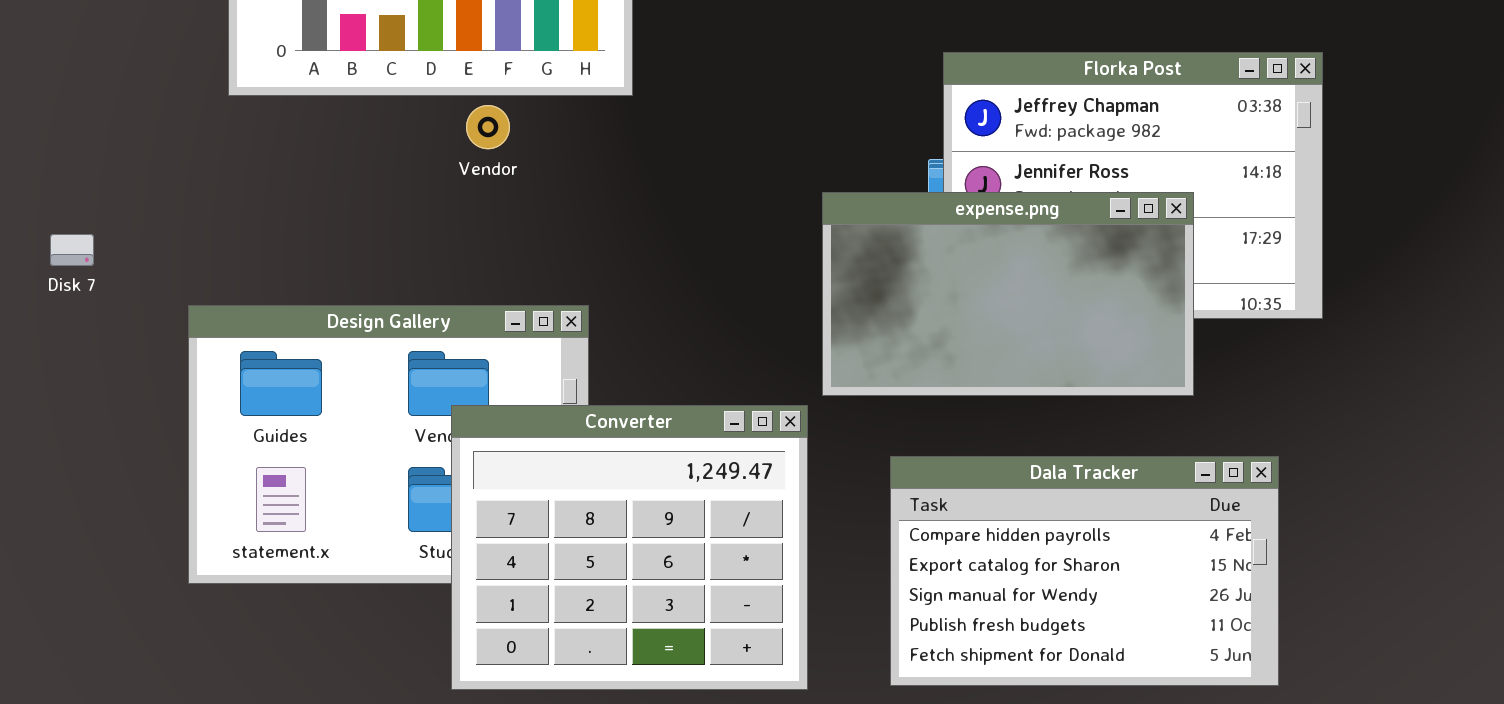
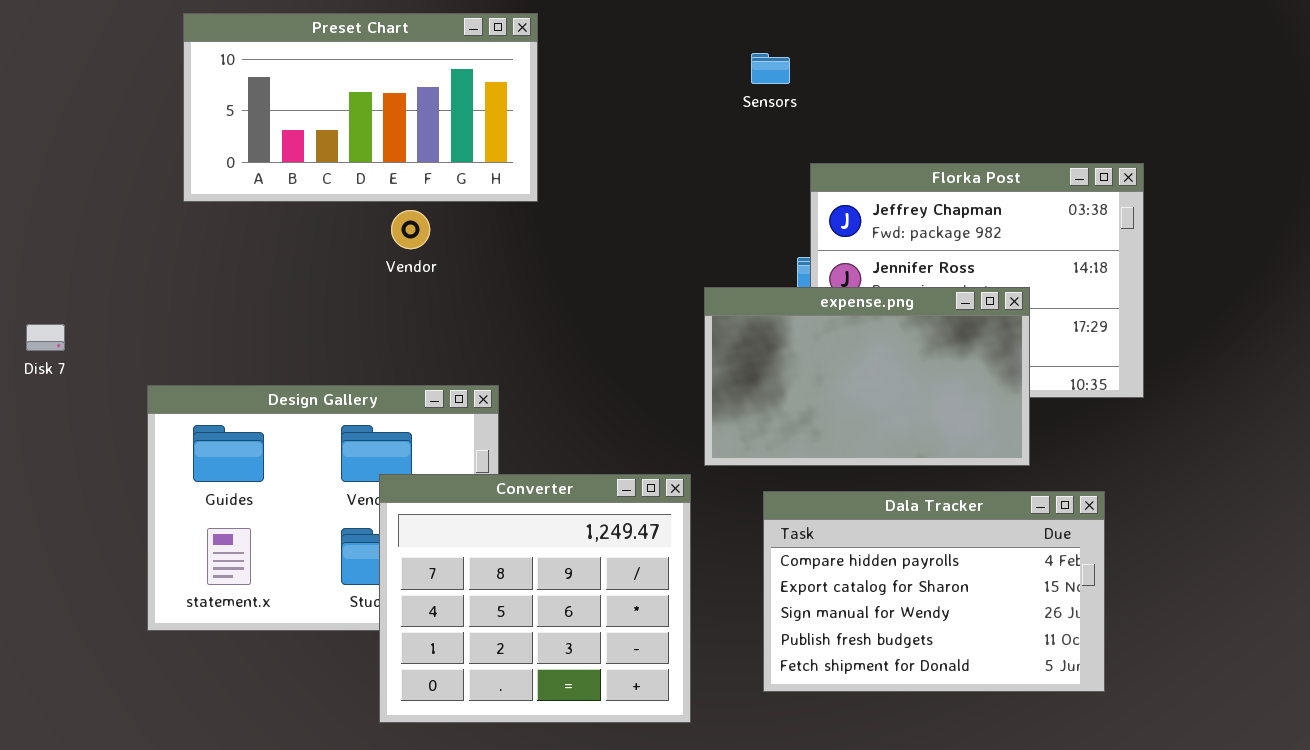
Dala Tracker: [890,456,1279,686] -> [763,491,1105,692], moved

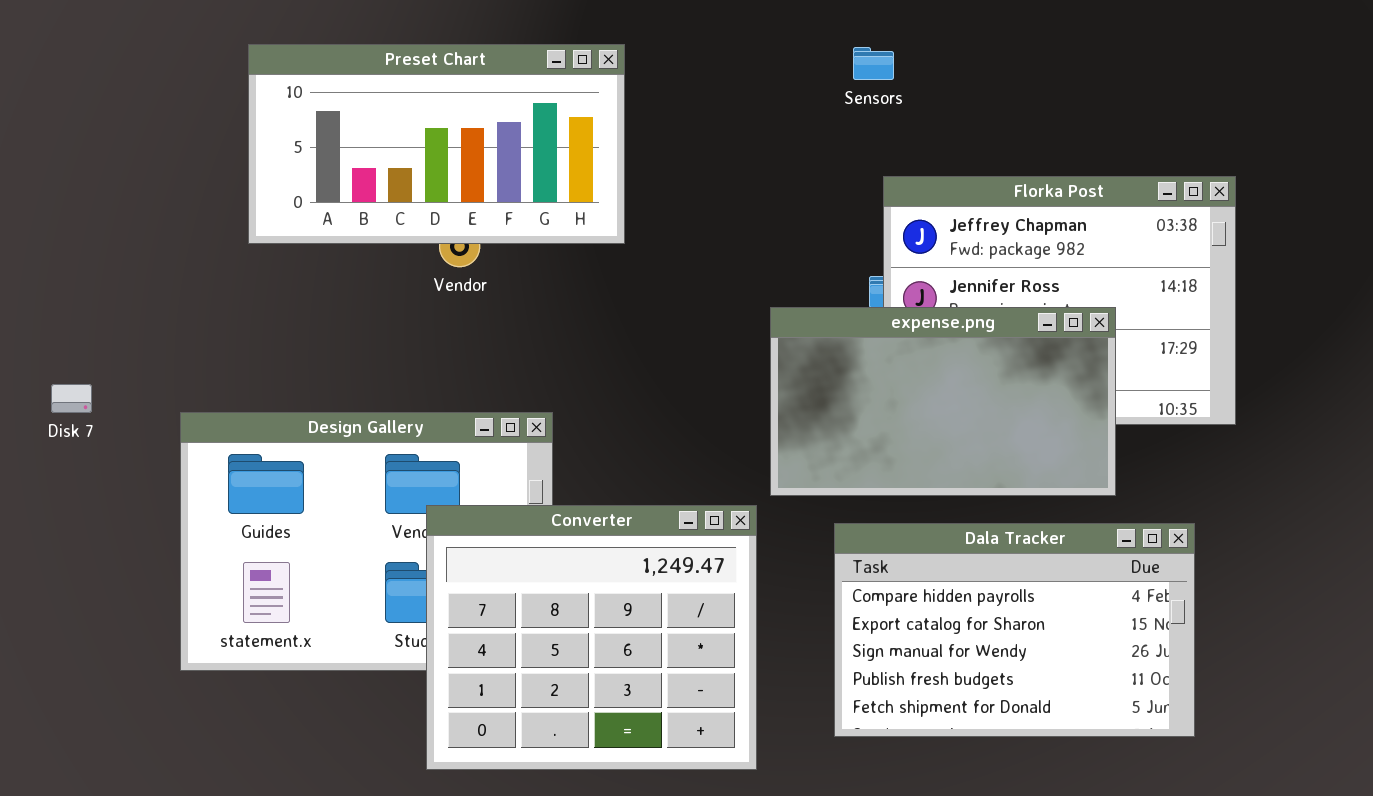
Preset Chart: [183,13,538,202] -> [248,44,625,244], moved
Sensors: [751,53,790,84] -> [853,47,894,80], moved
Disk 7: [26,324,65,351] -> [51,384,92,413], moved

